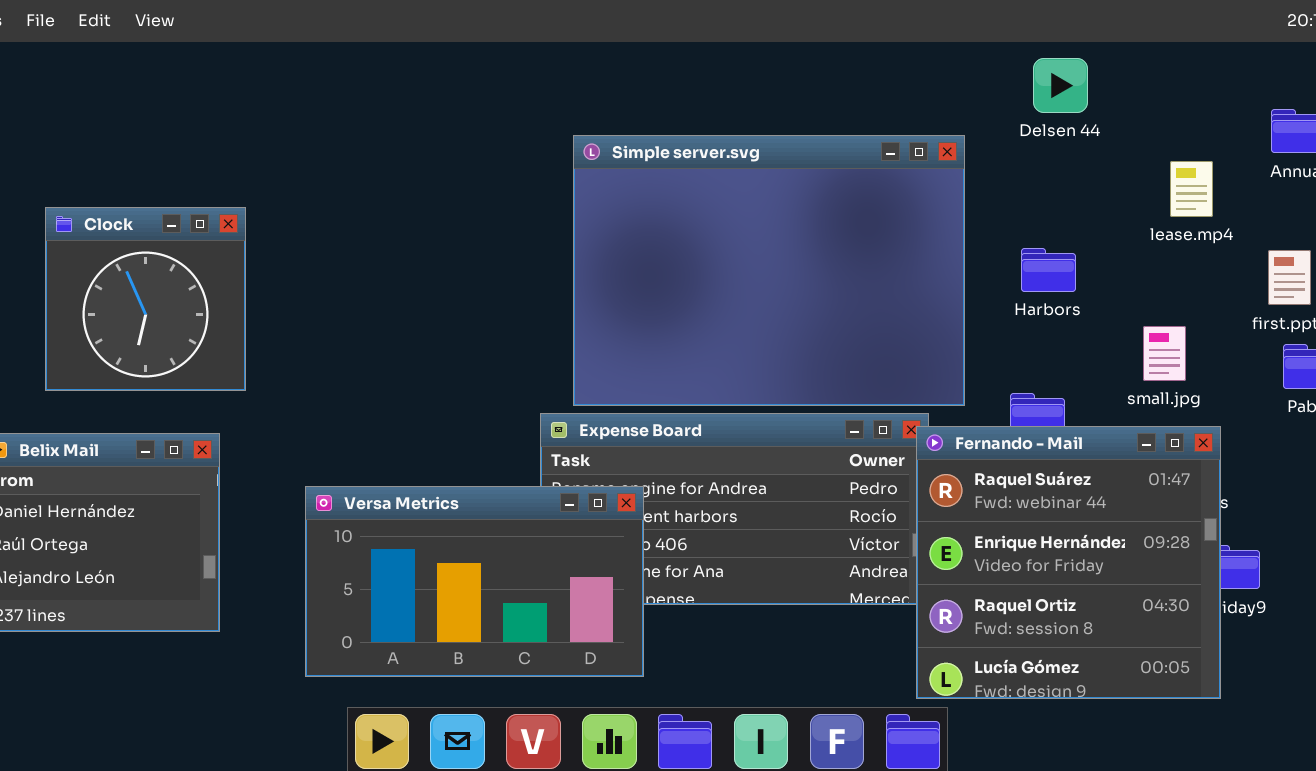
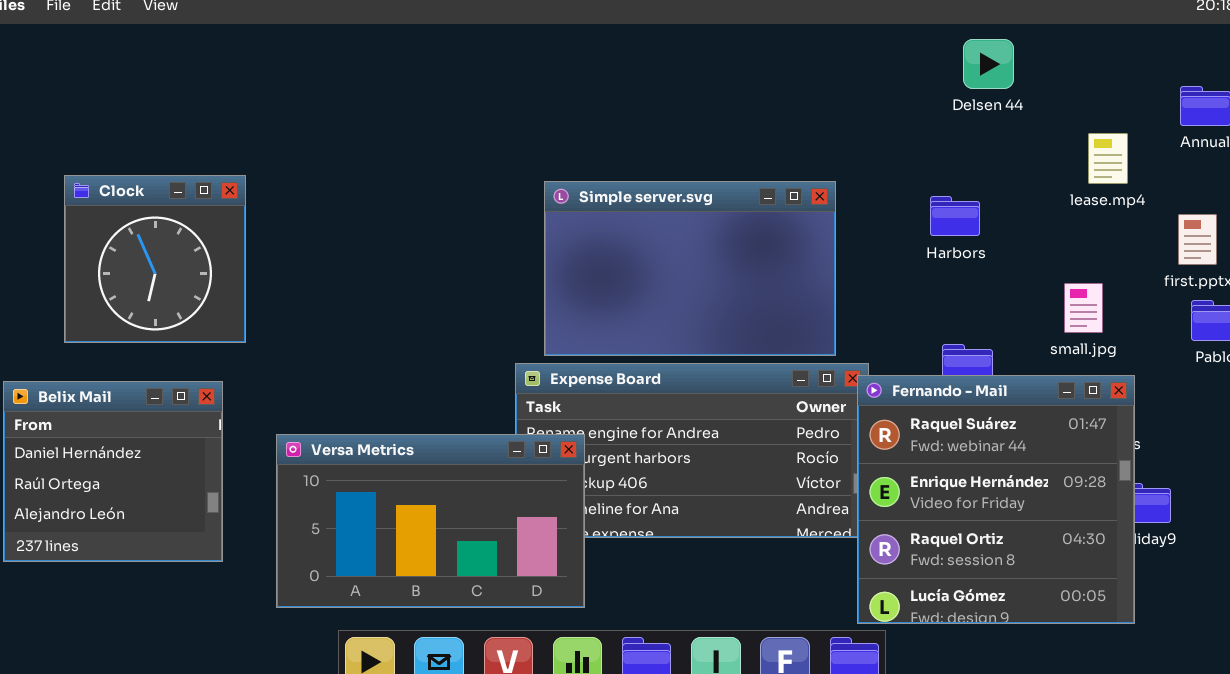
Simple server.svg: [573,135,965,406] -> [544,181,836,356], resized
Harbors: [1021,248,1076,292] -> [930,196,980,236], moved
Versa Metrics: [305,486,644,677] -> [276,434,585,608], moved

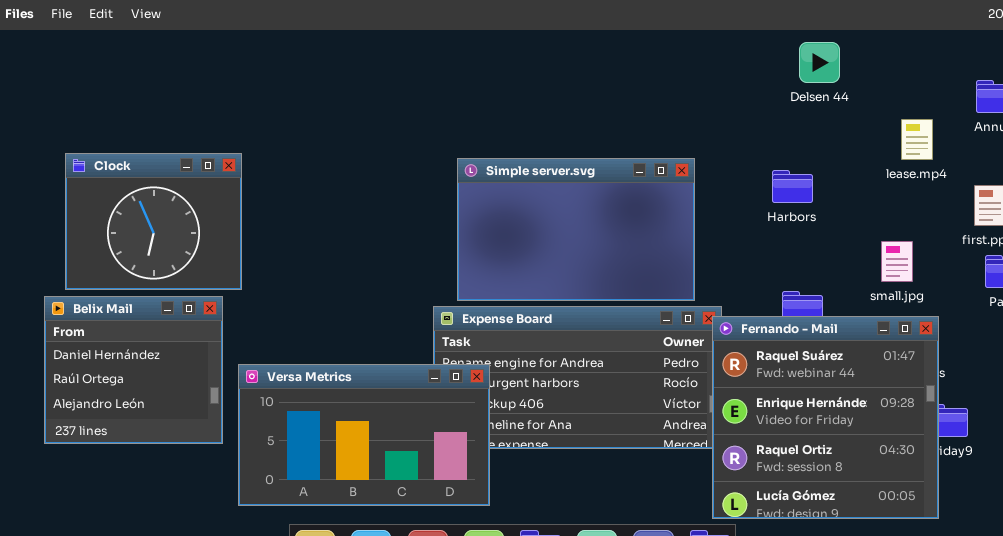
Clock: [64,175,246,343] -> [65,153,242,290], resized
Belix Mail: [3,381,223,562] -> [44,296,223,444], moved

